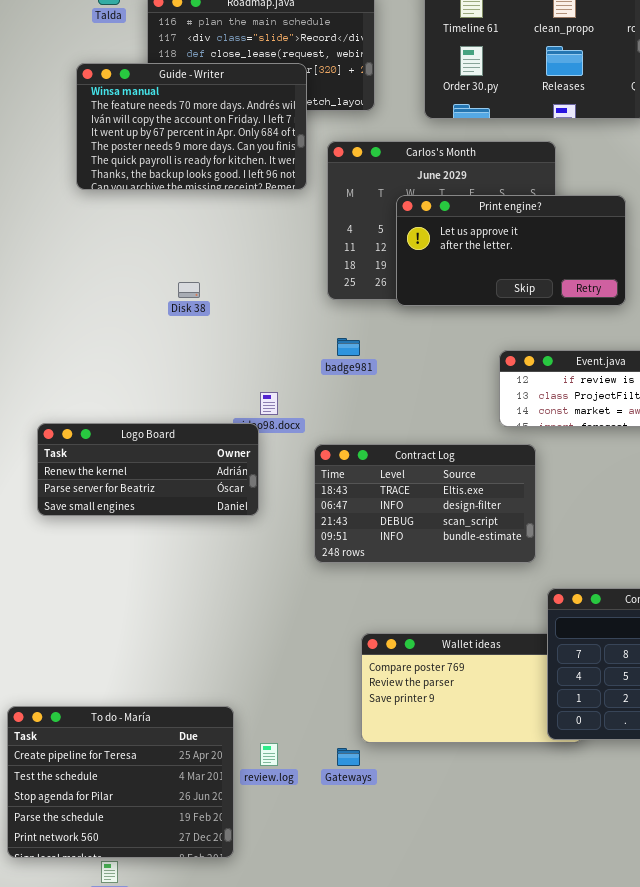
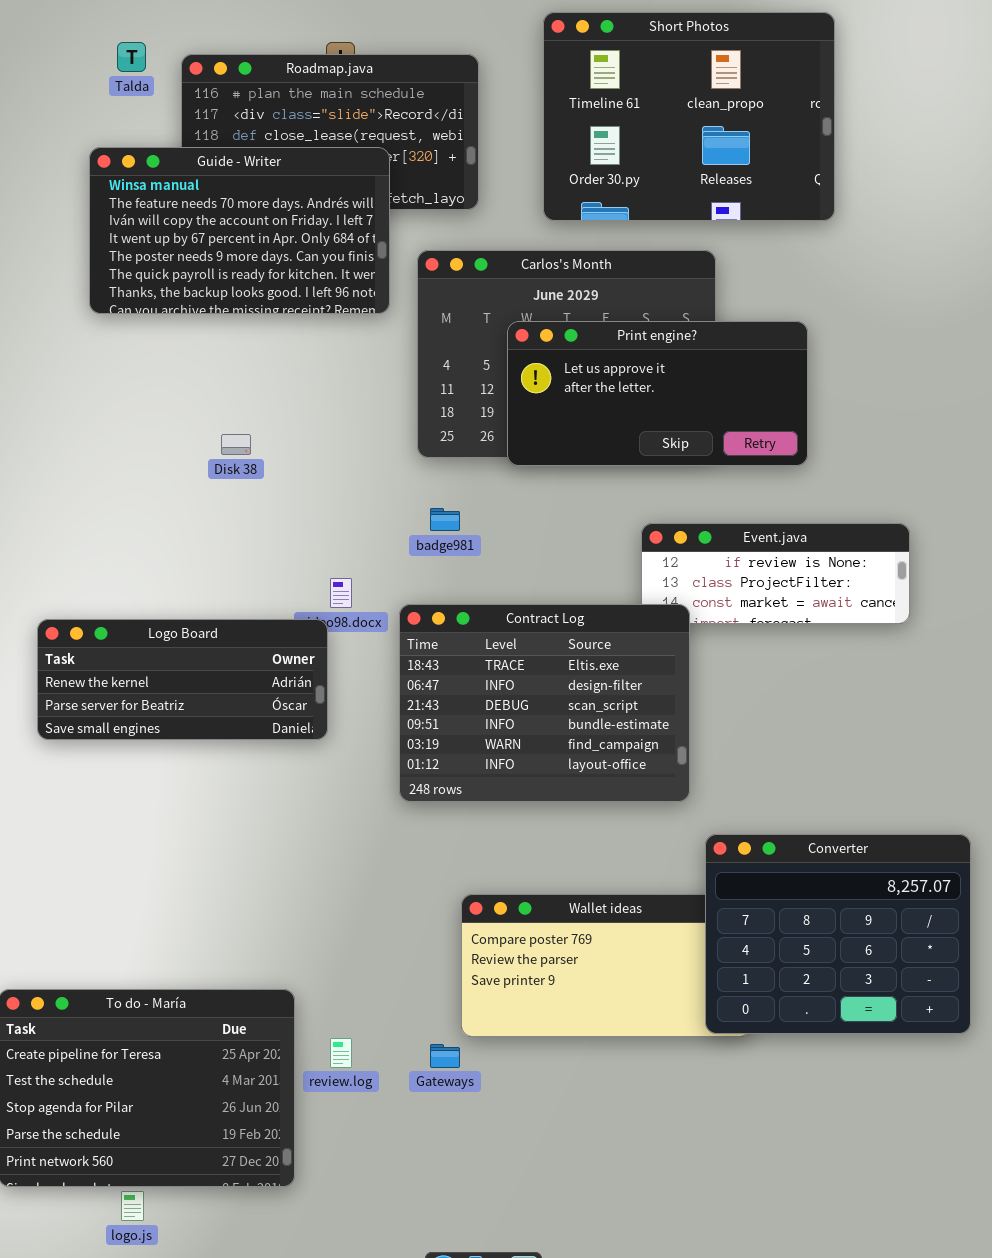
Contract Log: [314,444,536,563] -> [399,604,690,802], resized

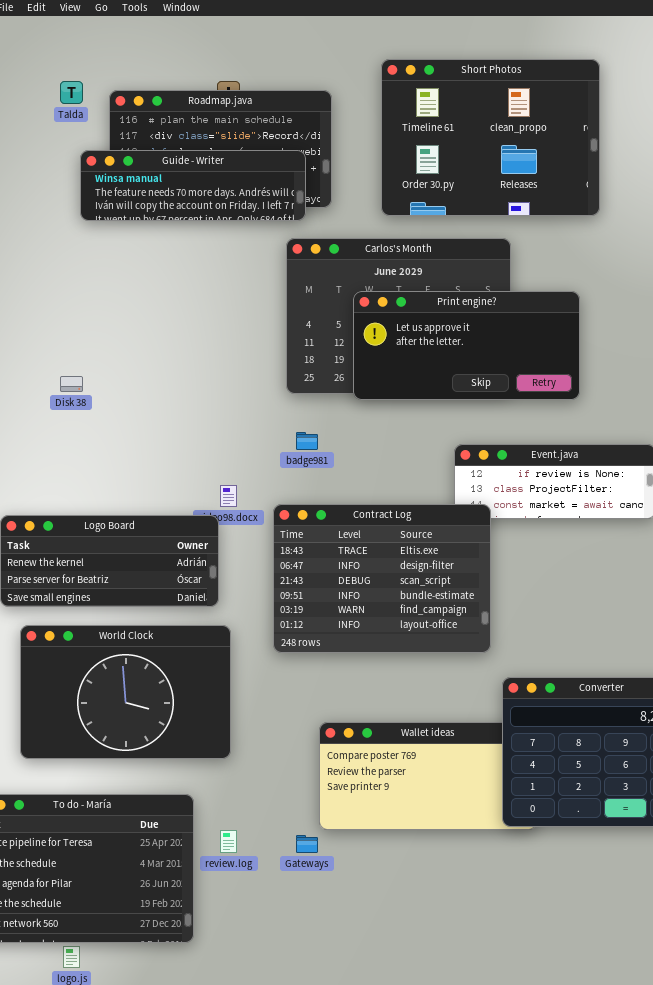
Guide - Writer: [89,147,390,314] -> [80,150,306,221], moved, resized
Disk 38: [221,434,251,455] -> [60,376,83,392], moved
World Clock: none -> [20,625,231,759], opened

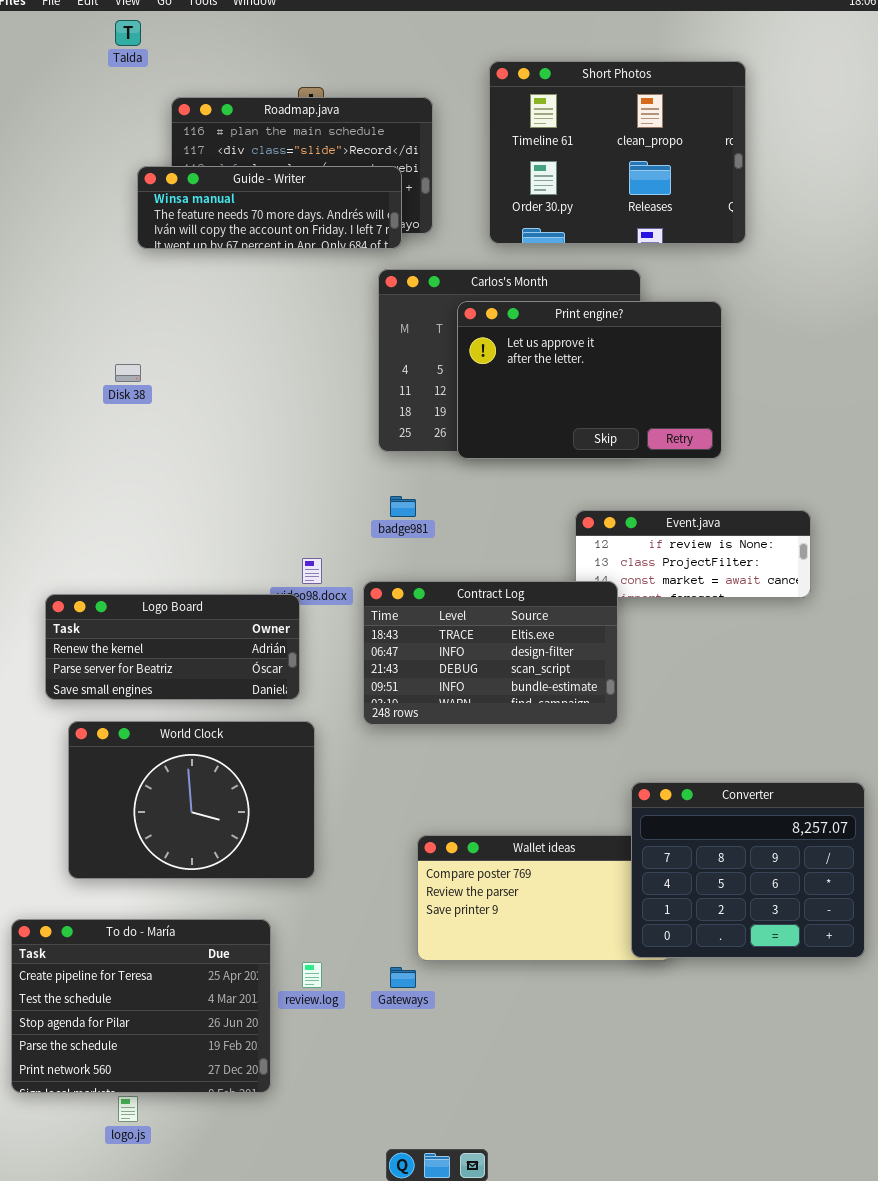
Talda: [60,81,83,104] -> [115,20,141,46], moved
Print engine?: [353,291,580,400] -> [457,301,722,459], resized
Disk 38: [60,376,83,392] -> [115,364,141,382], moved
Contract Log: [273,504,491,653] -> [363,581,618,725], resized

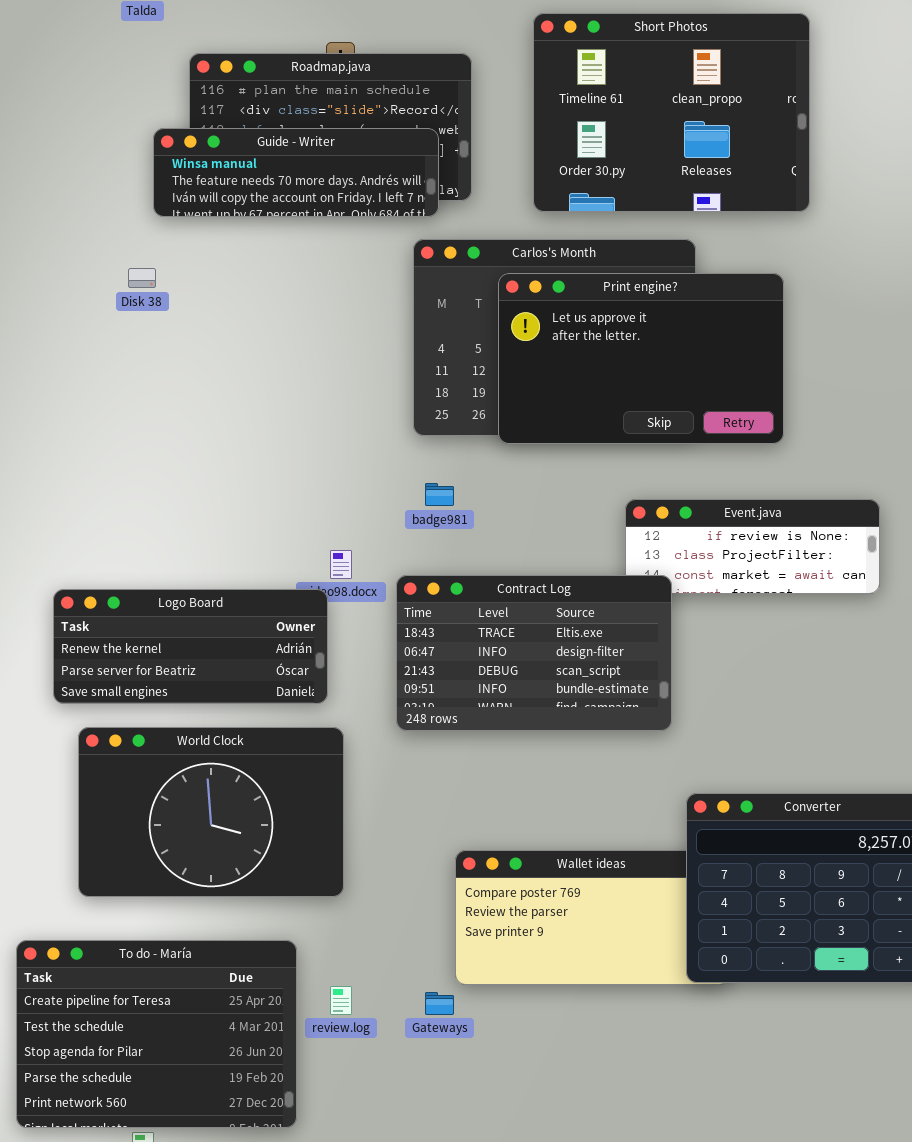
Disk 38: [115,364,141,382] -> [128,268,156,288], moved

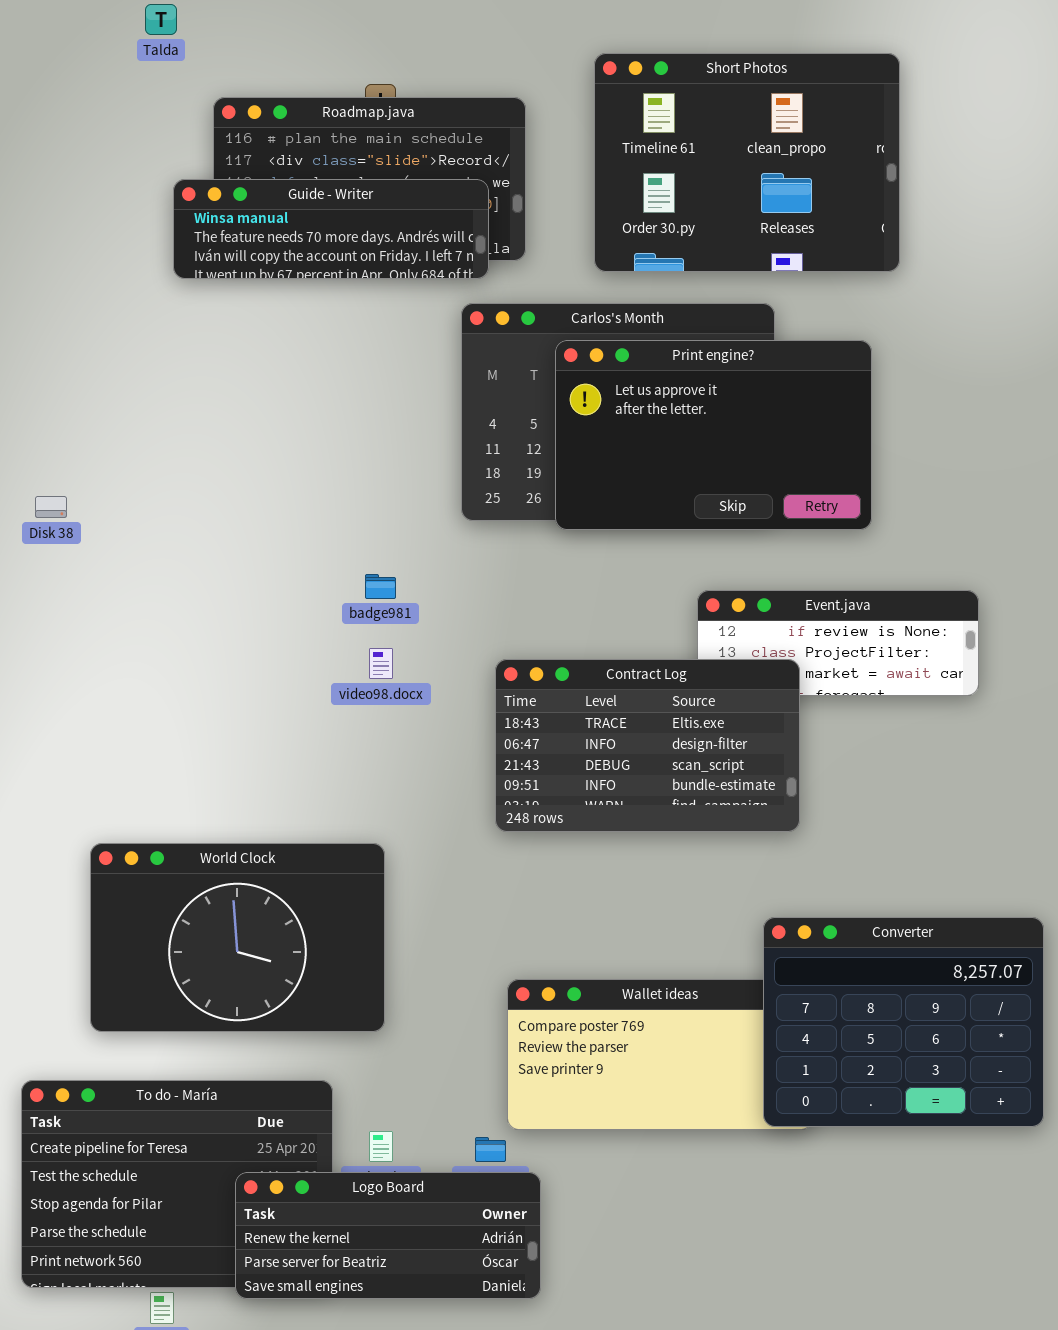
Disk 38: [128,268,156,288] -> [35,496,67,518], moved
badge981: [425,483,454,506] -> [365,574,396,599], moved
Contract Log: [396,575,672,731] -> [495,659,800,832], moved
Logo Board: [53,589,328,704] -> [235,1172,541,1299], moved

